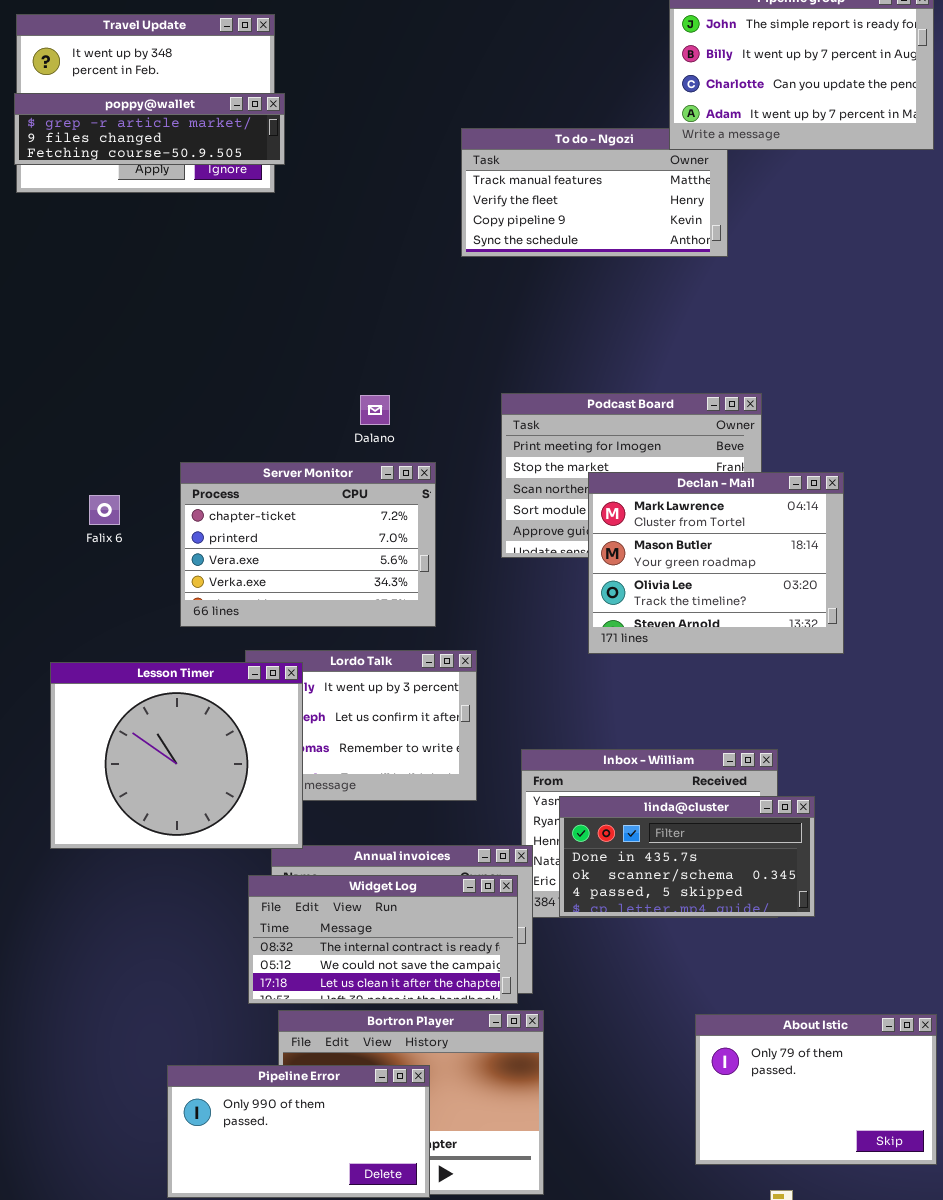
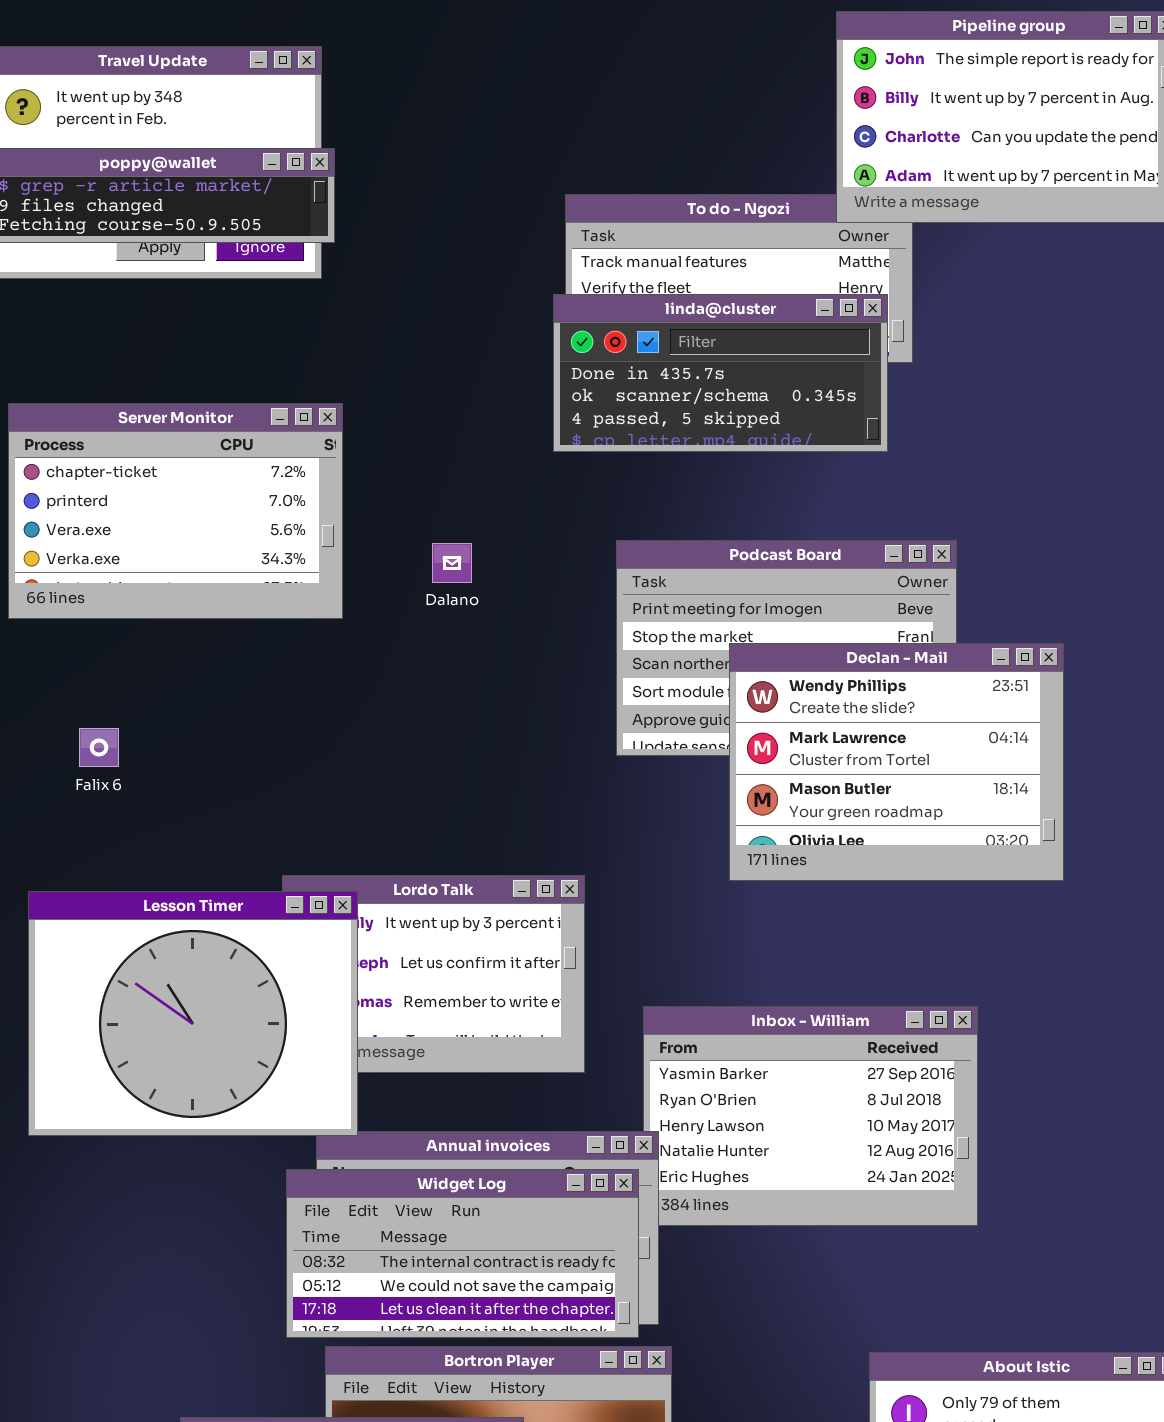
Server Monitor: [180,462,436,627] -> [8,403,343,619], moved
Declan - Mail: [588,472,844,654] -> [729,643,1064,881], scrolled up 1 row
Falix 6: [89,495,120,525] -> [79,728,119,767], moved
linda@cluster: [559,796,815,917] -> [553,294,888,452], moved

